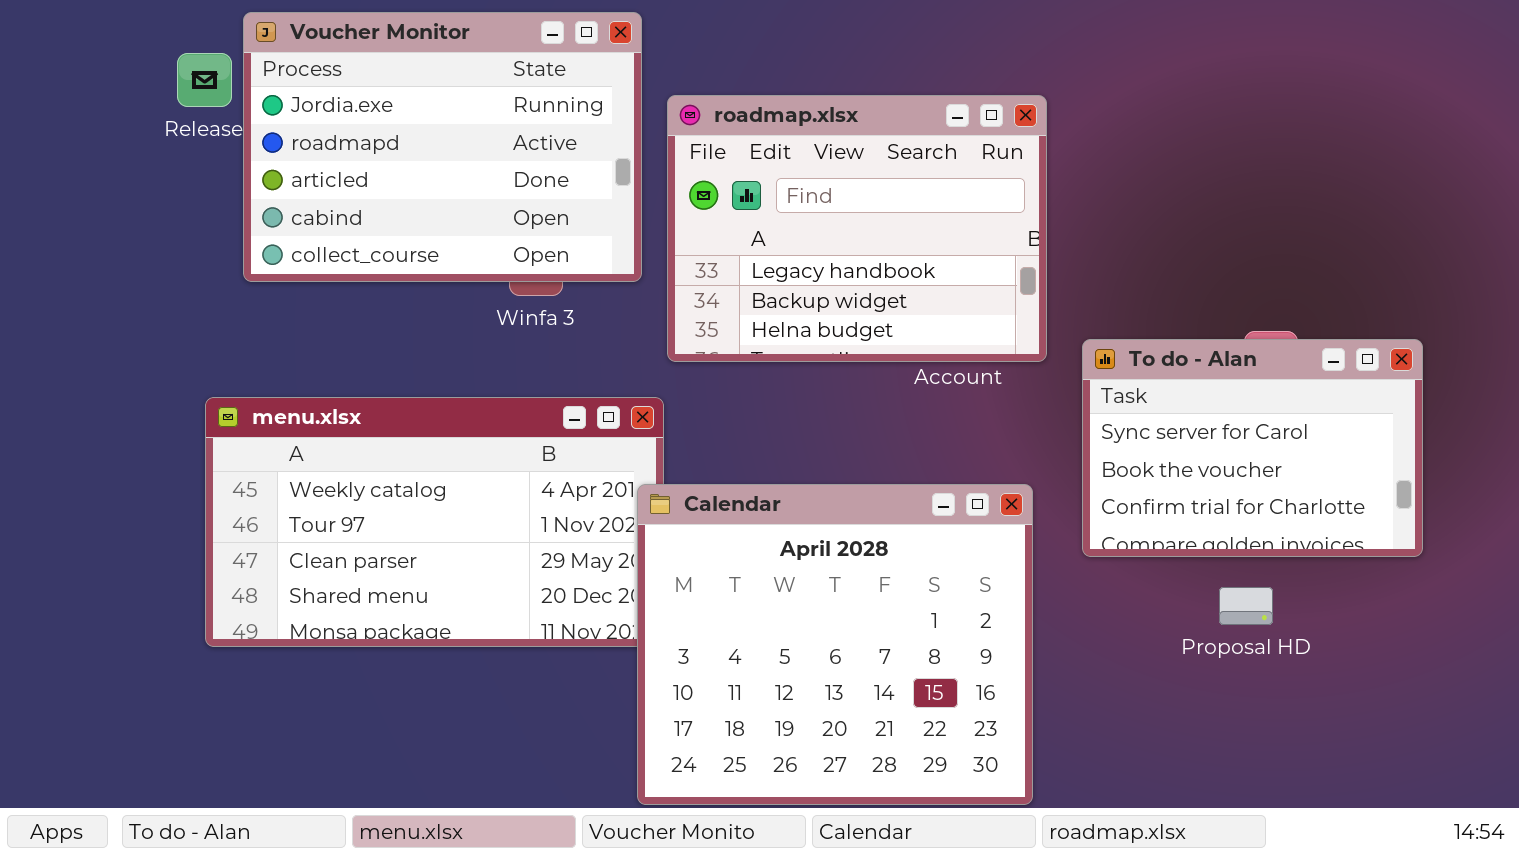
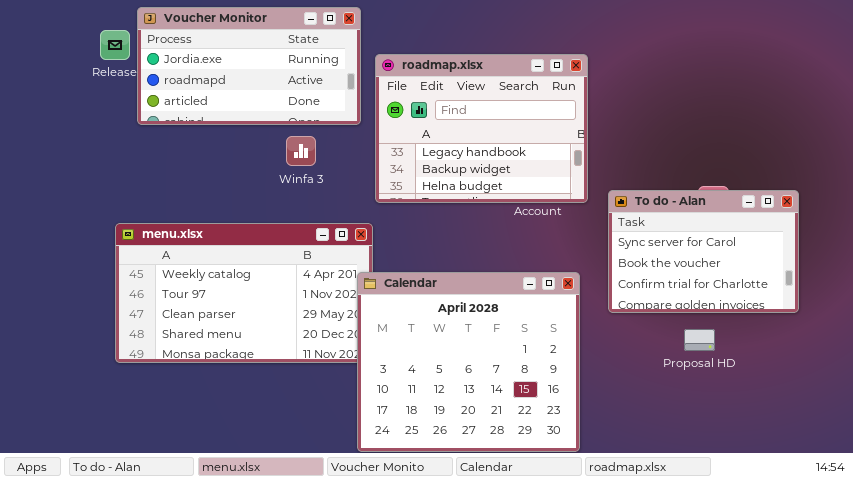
Voucher Monitor: [243,12,642,282] -> [137,7,361,125], resized

